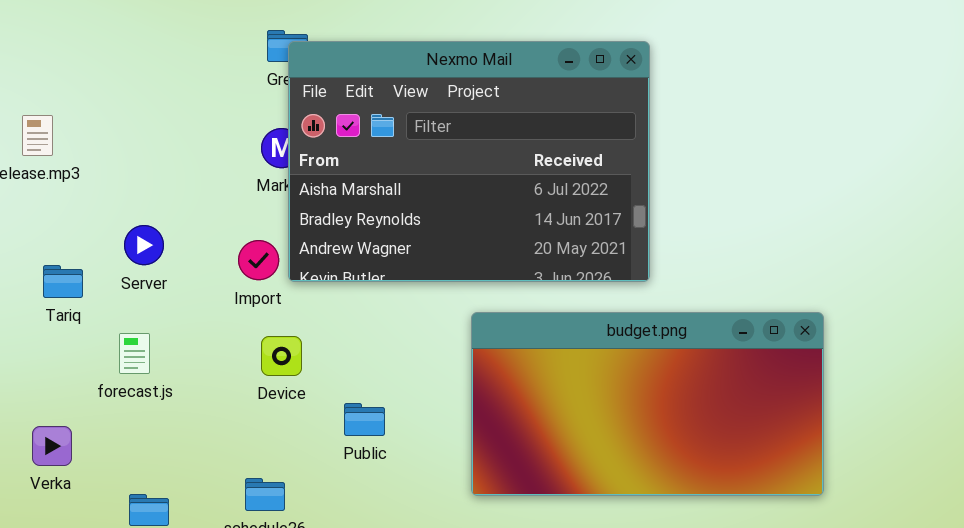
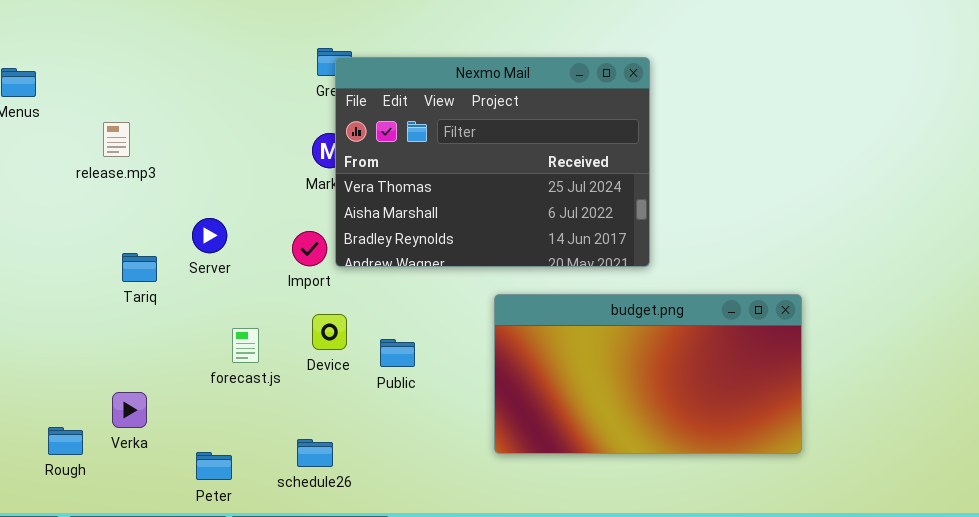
Nexmo Mail: [288,41,650,282] -> [335,57,650,267], scrolled up 1 row
forecast.js: [119,333,150,374] -> [232,328,259,363], moved
Public: [344,403,385,436] -> [380,339,415,367], moved

